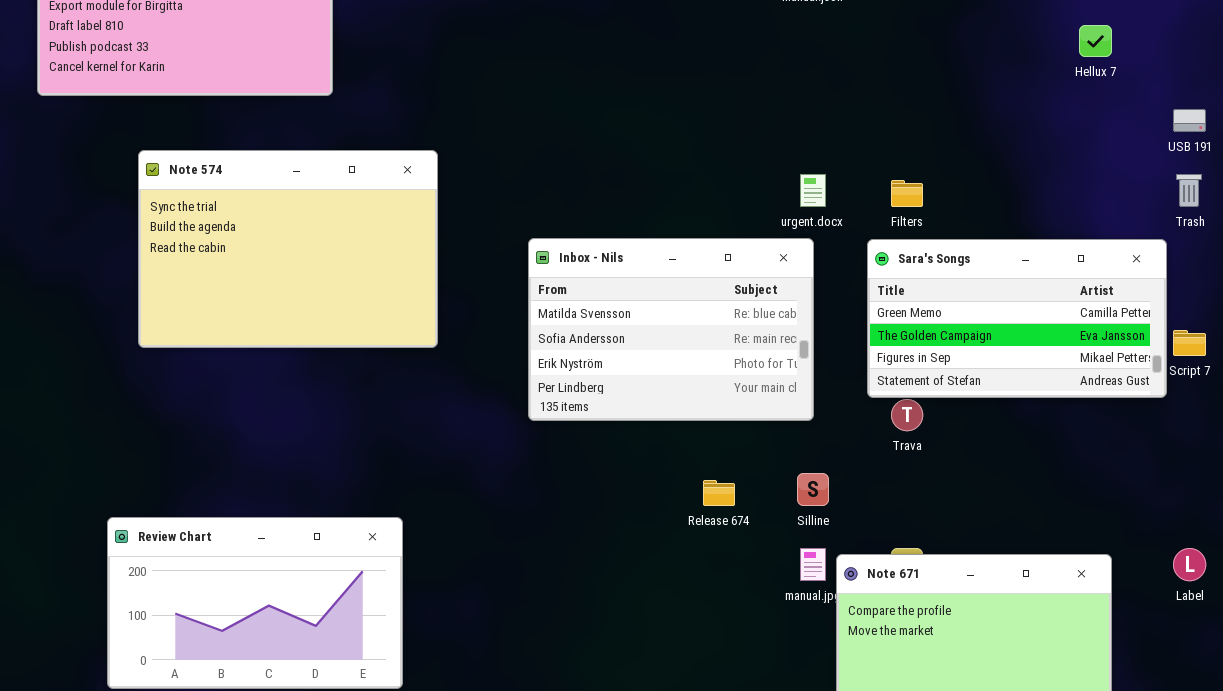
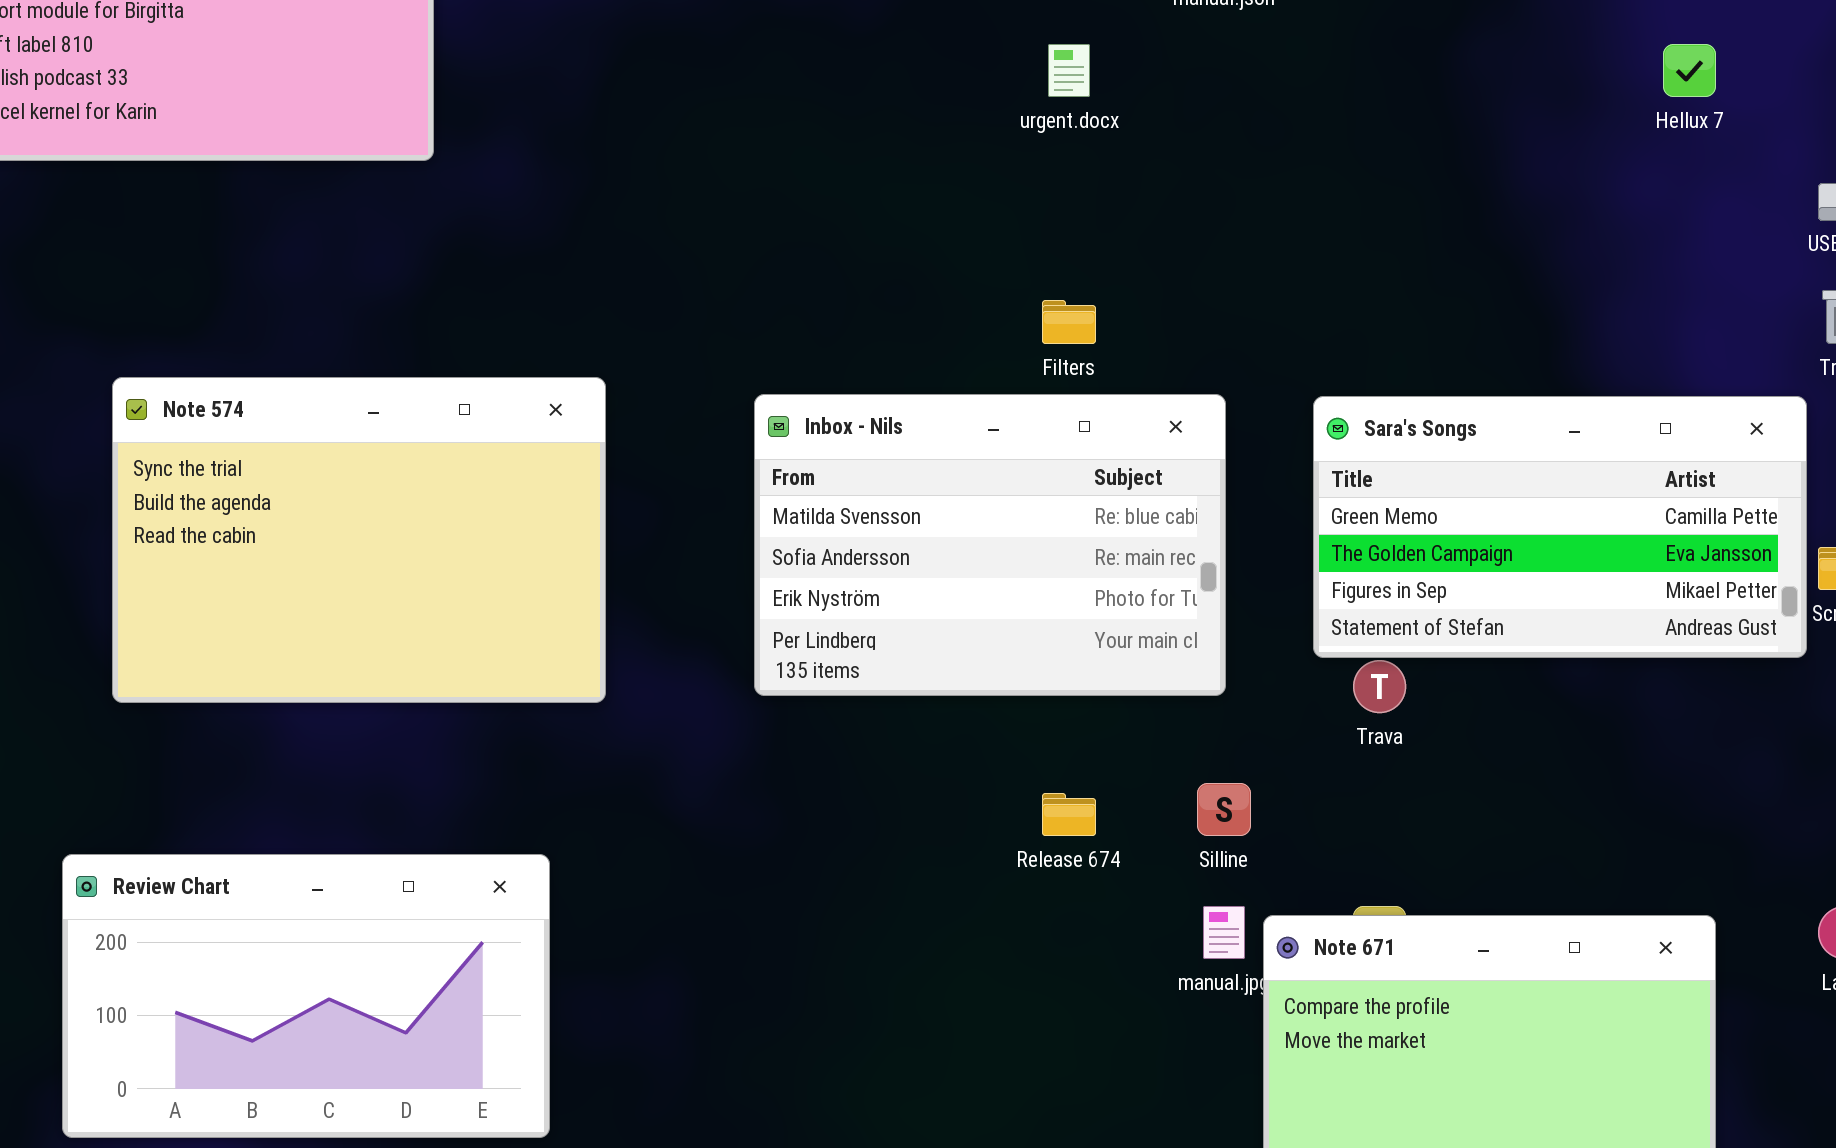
Note 574: [138,150,438,348] -> [112,377,606,703], moved
urgent.docx: [800,174,826,207] -> [1048,44,1090,97], moved
Filters: [891,180,923,207] -> [1042,300,1096,344], moved

